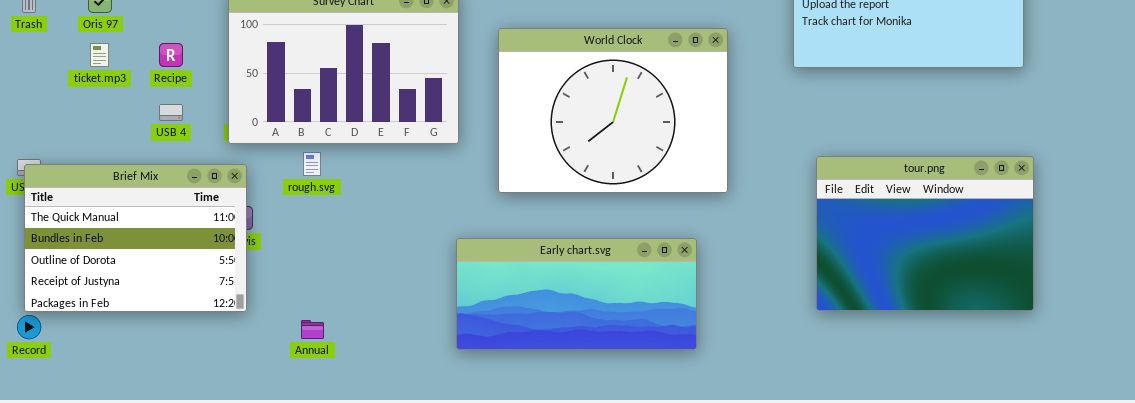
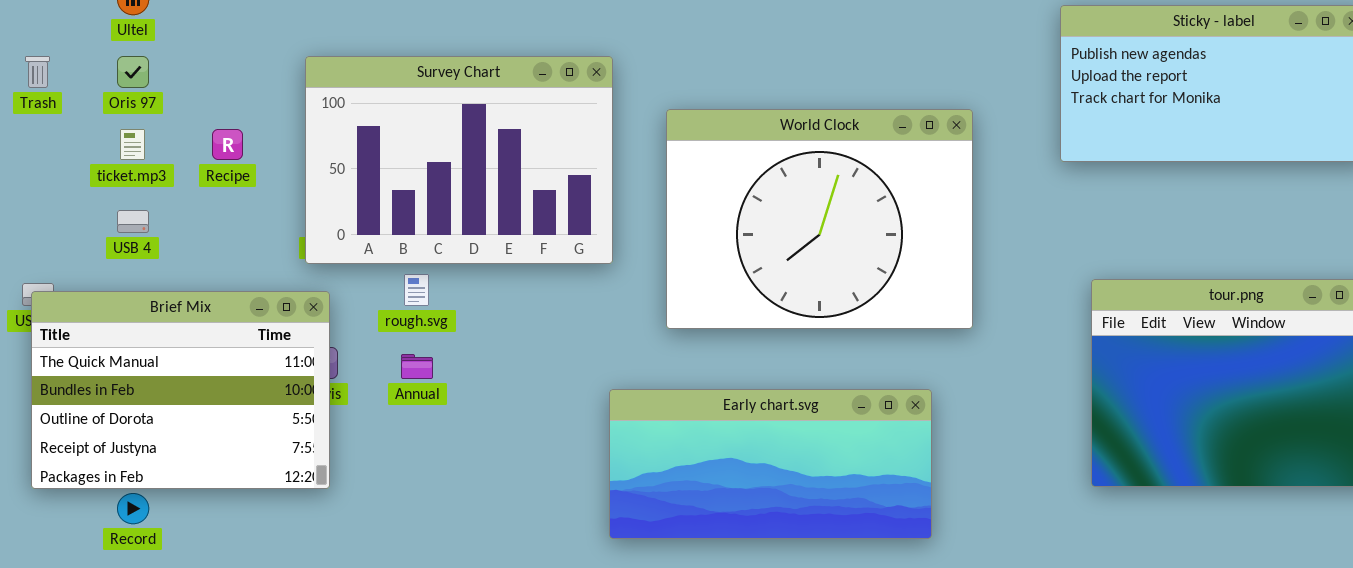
USB 4: [159,104,183,121] -> [117,210,149,233], moved
Record: [17,315,41,339] -> [117,493,149,524], moved
Annual: [301,320,324,339] -> [401,354,433,379], moved

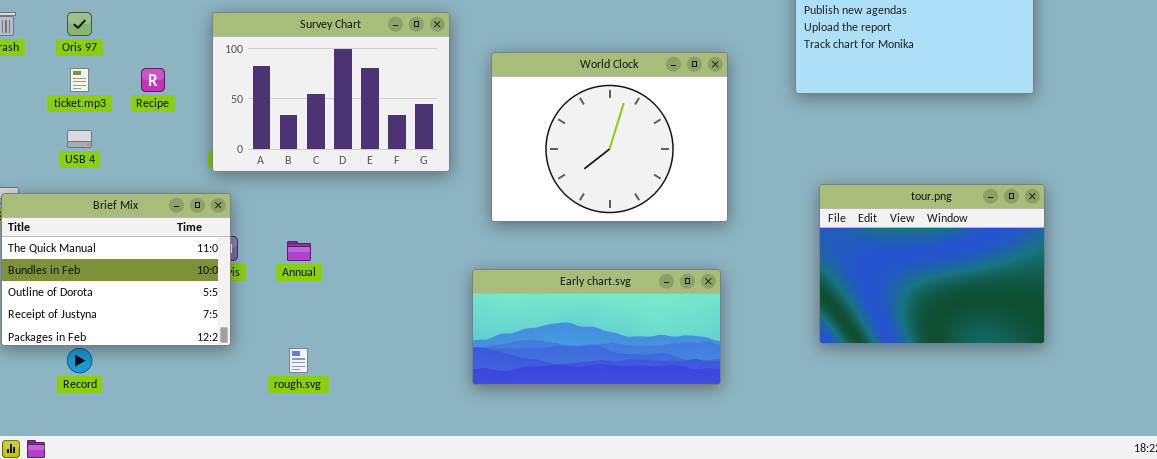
rough.svg: [404,274,429,306] -> [289,348,308,373], moved
Early chart.svg: [609,389,932,539] -> [472,269,721,385], moved

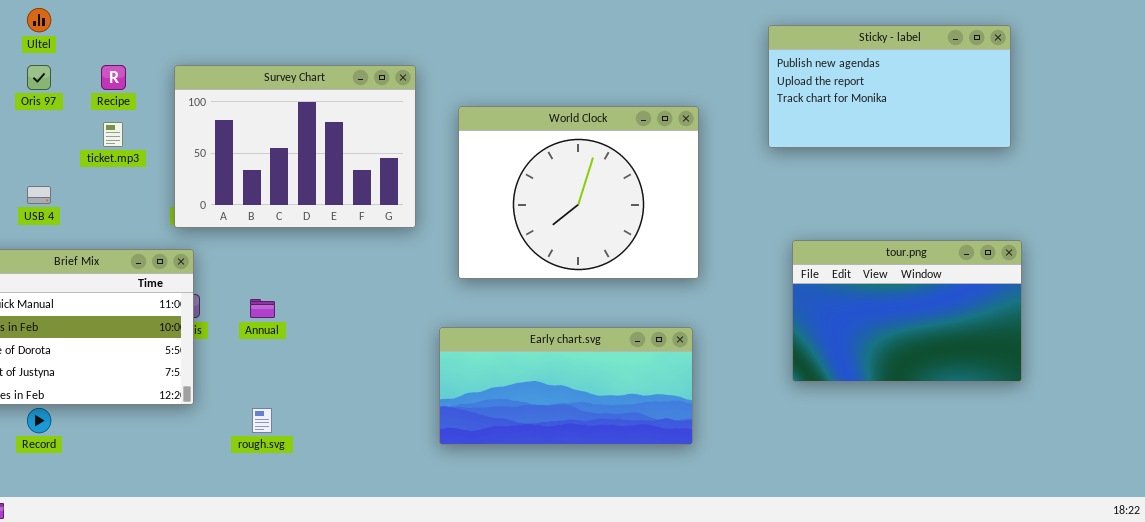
ticket.mp3: [70,68,89,92] -> [103,122,123,147], moved
Recipe: [141,68,165,92] -> [101,65,126,90], moved
tour.png: [819,184,1045,344] -> [792,240,1022,382], resized

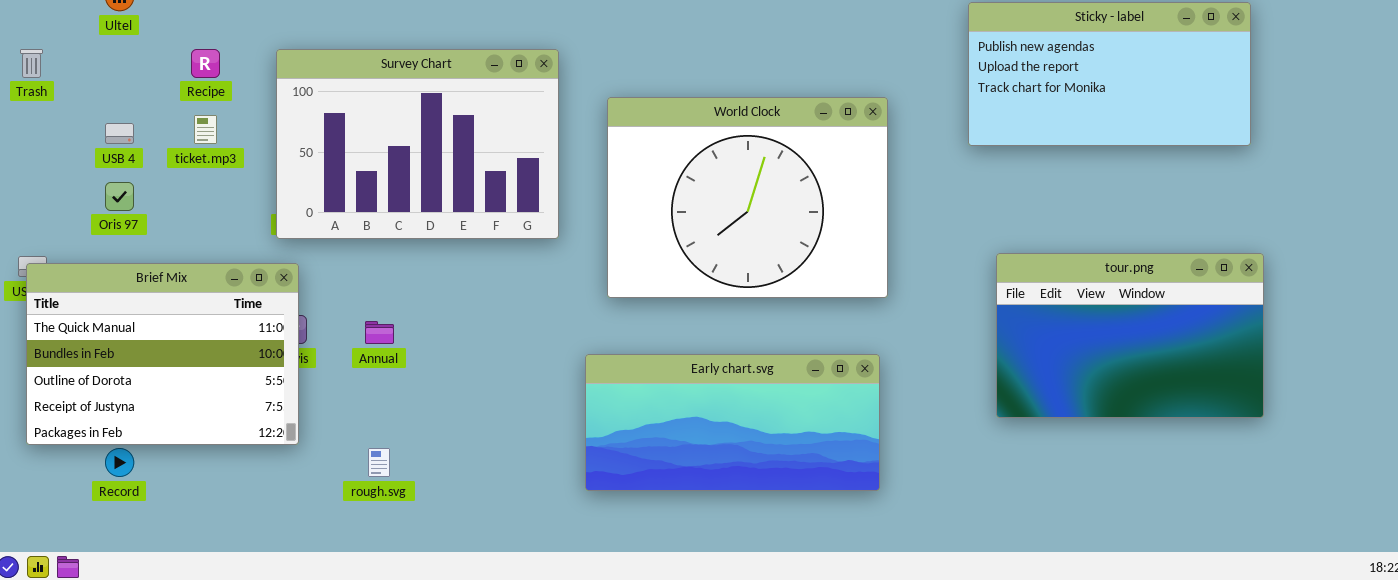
Oris 97: [27,65,51,90] -> [105,182,134,211], moved
USB 4: [27,186,51,204] -> [105,123,134,144], moved

